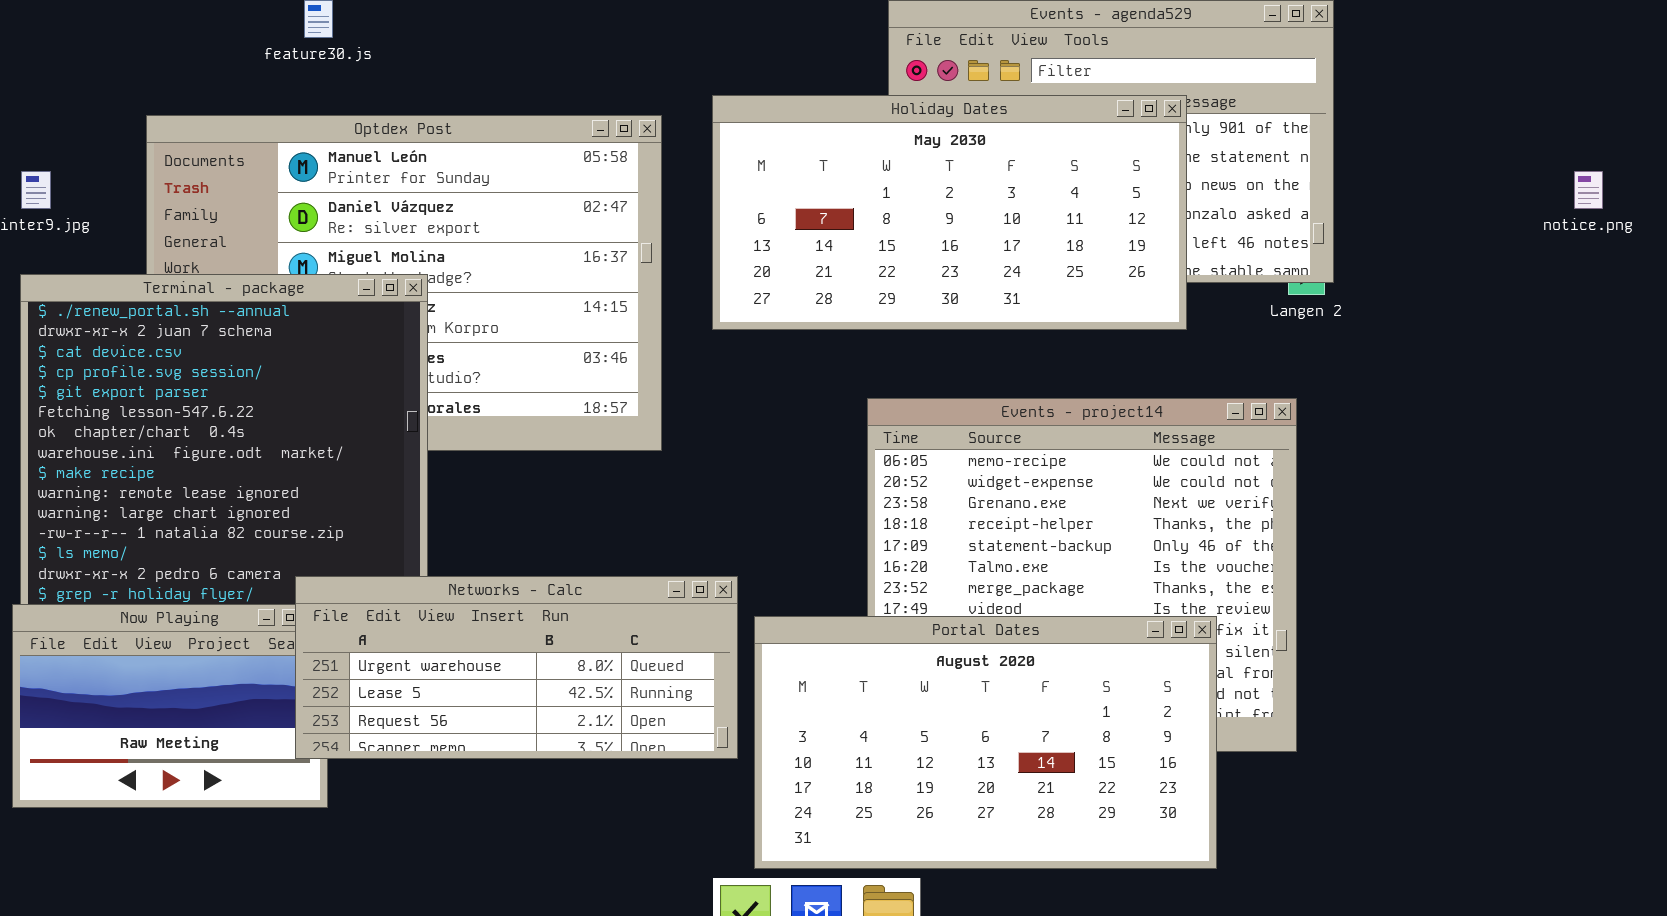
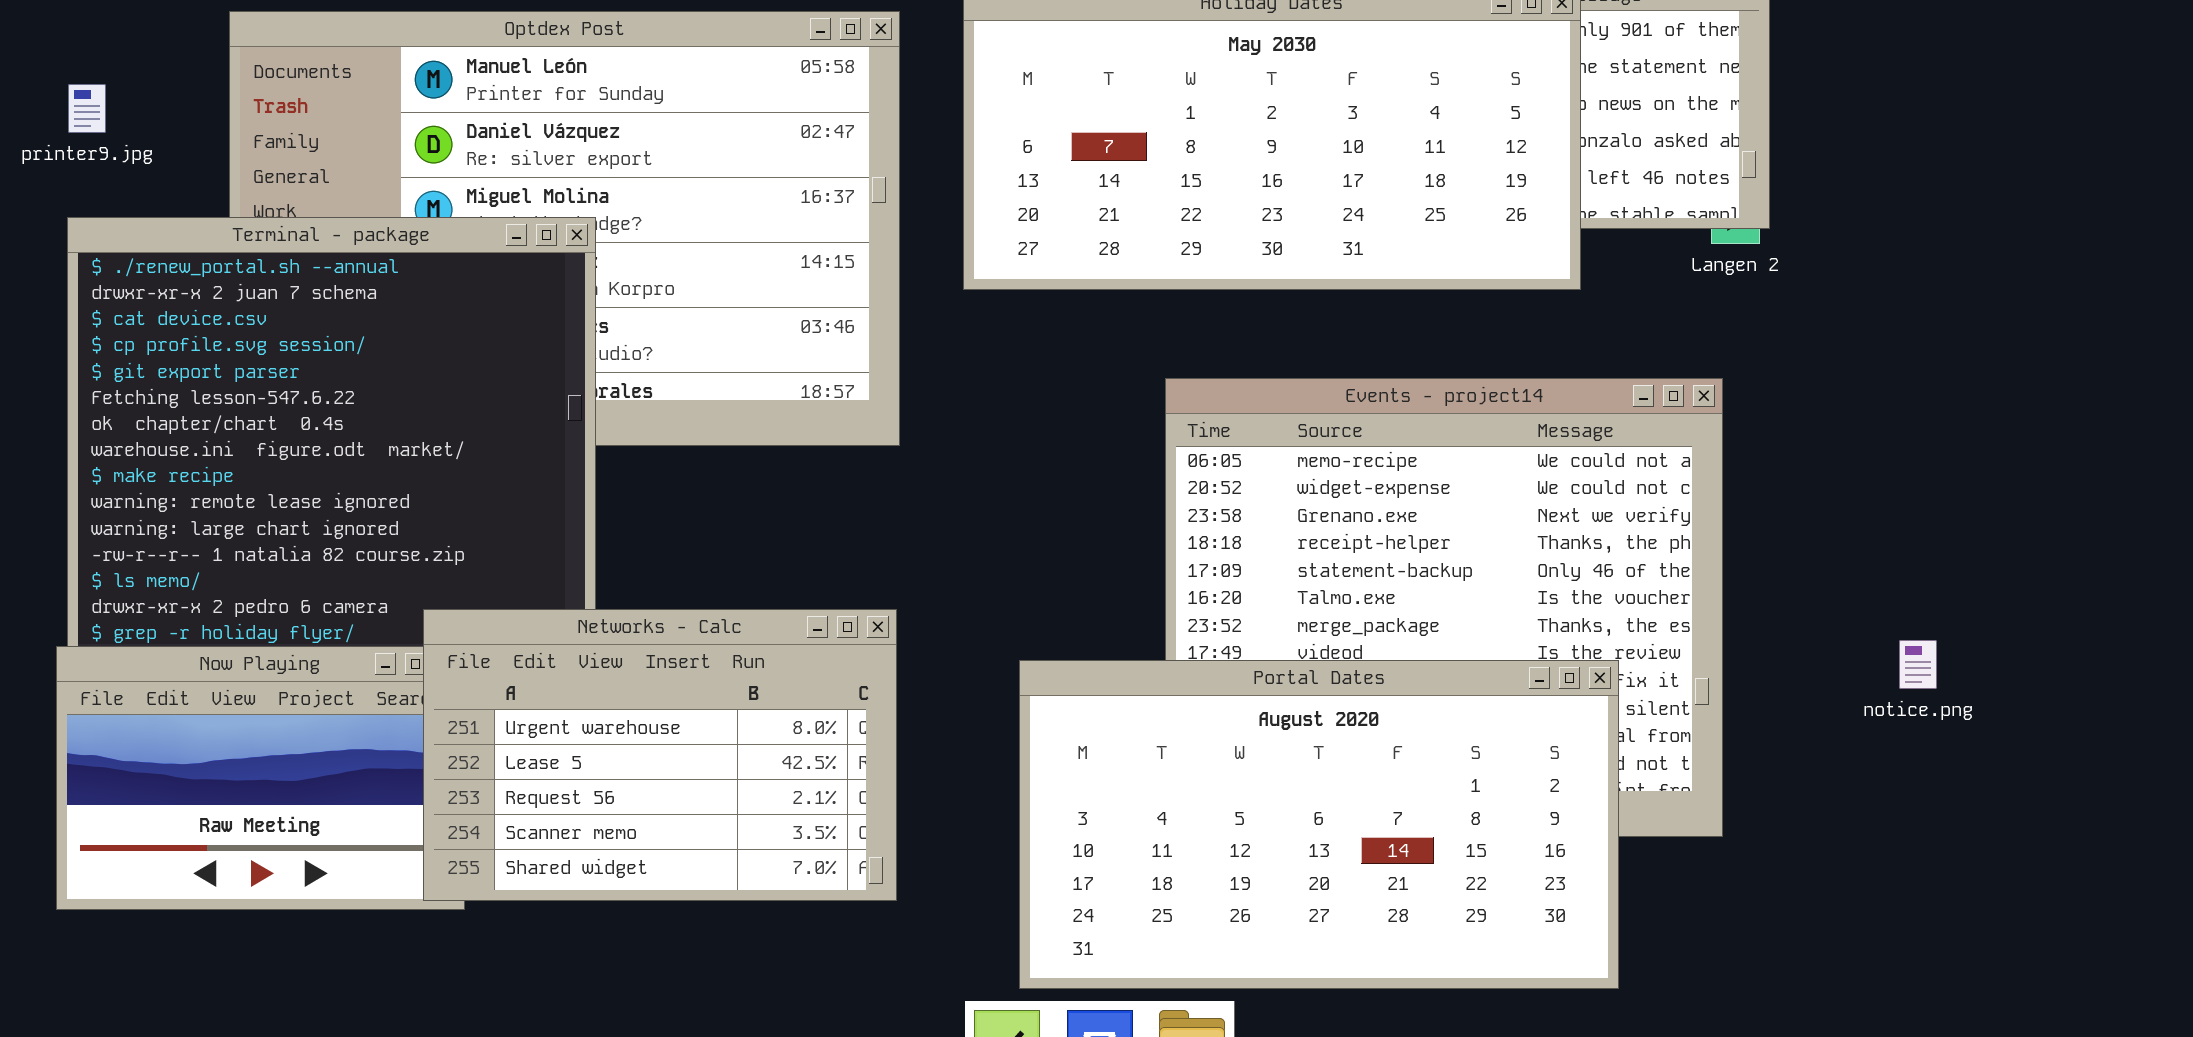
notice.png: [1574,171,1603,209] -> [1899,640,1937,689], moved
Networks - Calc: [295,576,738,759] -> [423,609,897,901], resized

